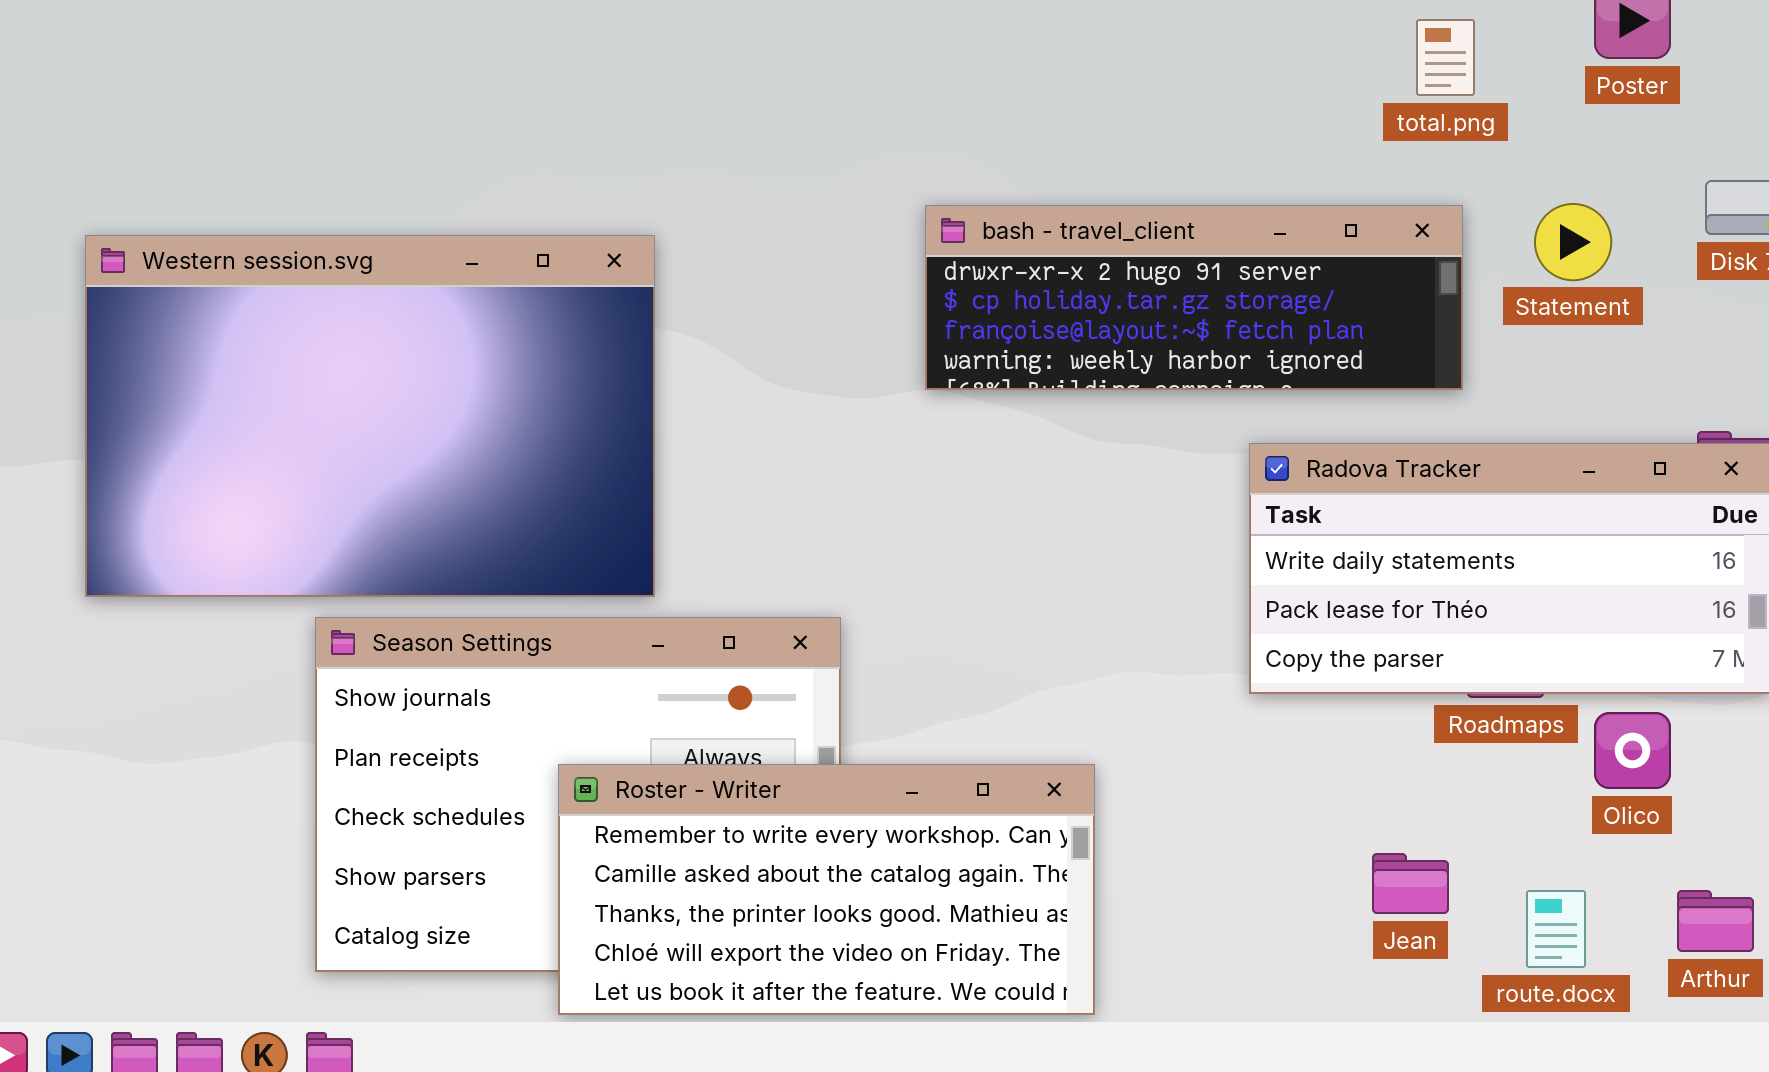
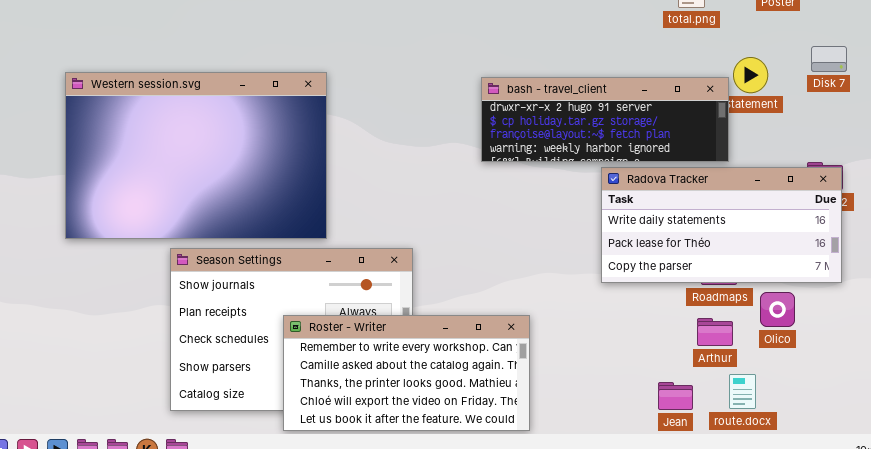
bash - travel_client: [925,205,1463,390] -> [481,77,729,162], moved
Jean: [1372,853,1449,914] -> [658,382,693,410], moved
Arthur: [1677,890,1754,952] -> [697,318,733,346], moved

